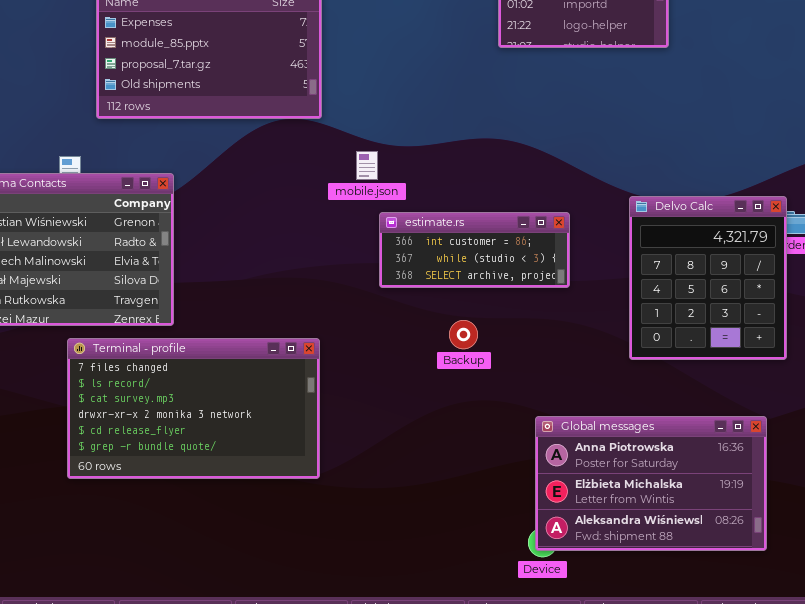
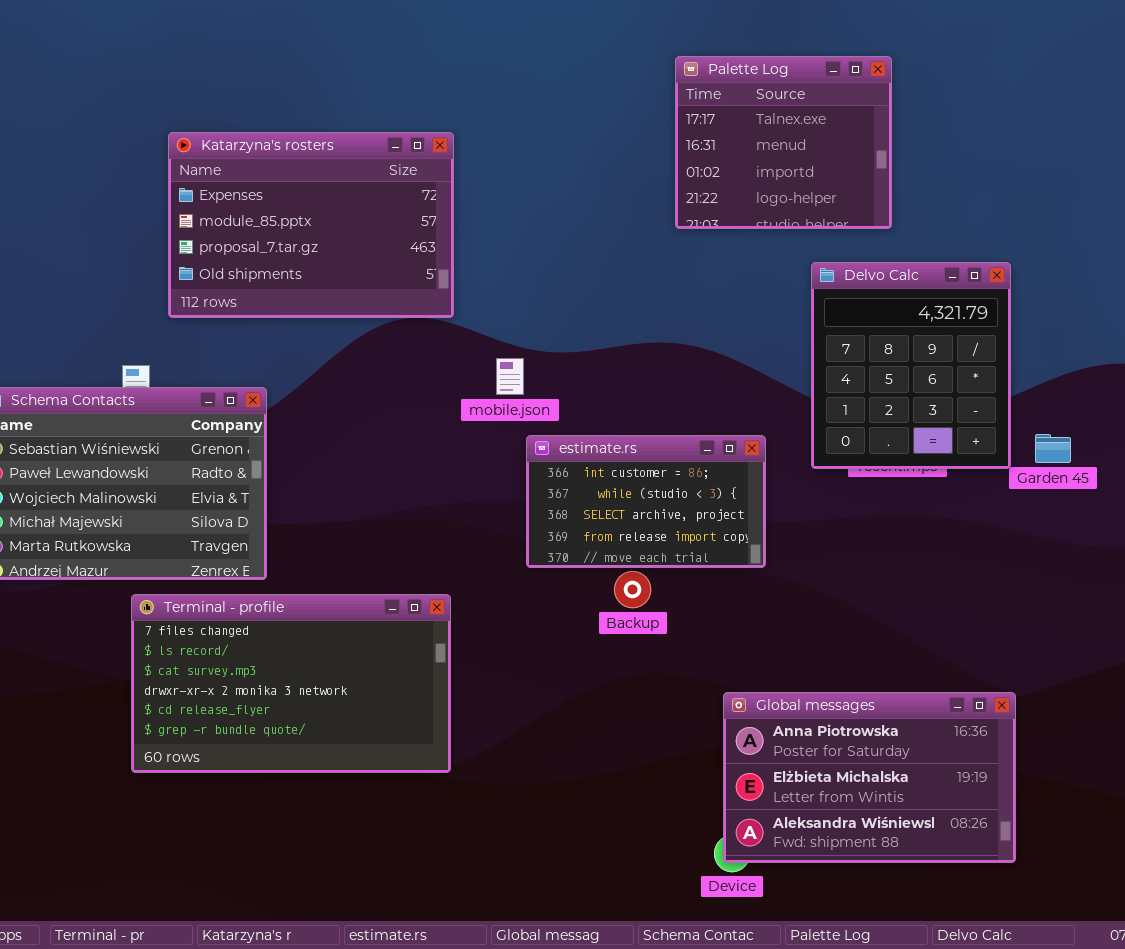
Delvo Calc: [629,196,787,360] -> [811,262,1011,469], moved
estimate.rs: [379,212,570,288] -> [526,435,766,568], resized

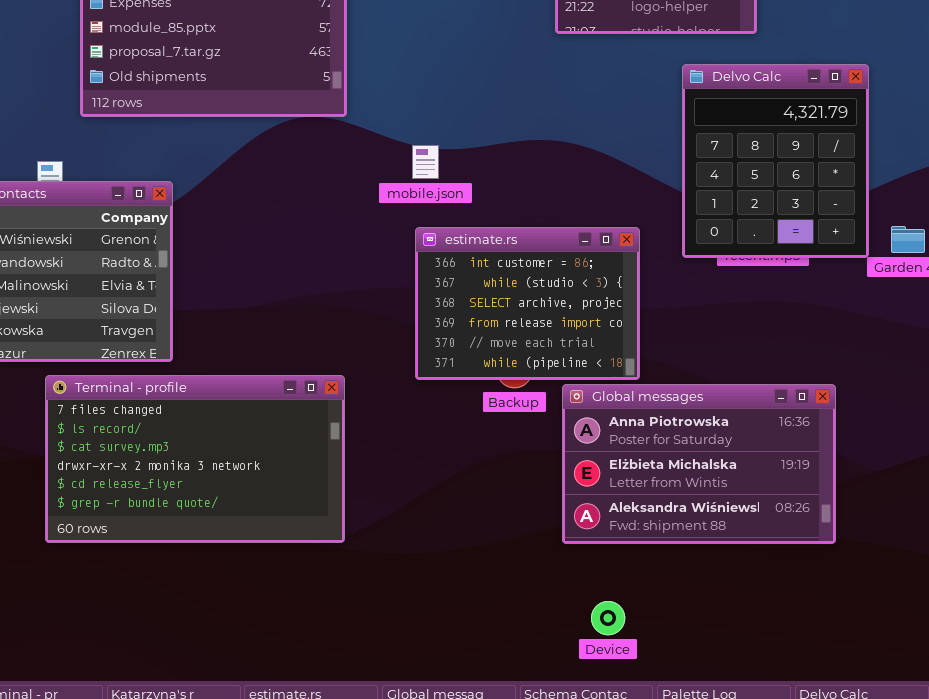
mobile.json: [496,358,524,395] -> [412,145,439,179], moved
estimate.rs: [526,435,766,568] -> [415,227,640,380], resized
Global messages: [723,692,1016,863] -> [562,384,836,544], moved

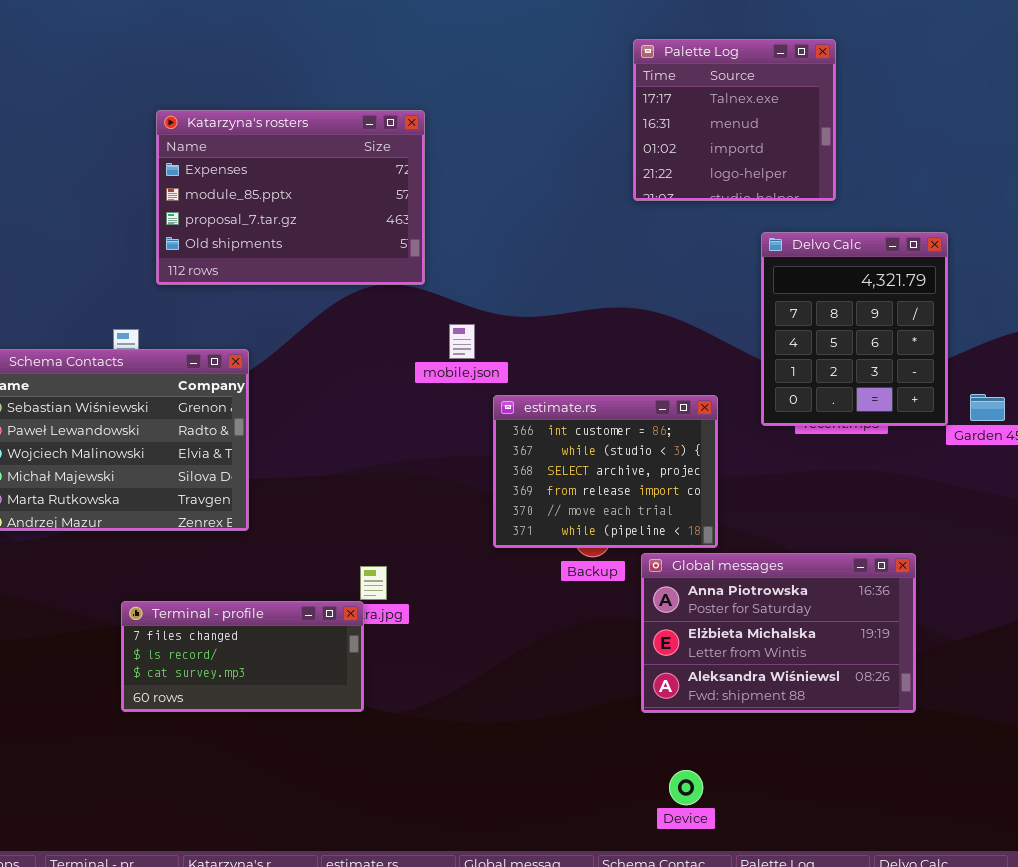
mobile.json: [412,145,439,179] -> [449,324,475,359], moved
Terminal - profile: [45,375,345,543] -> [121,601,364,712], resized

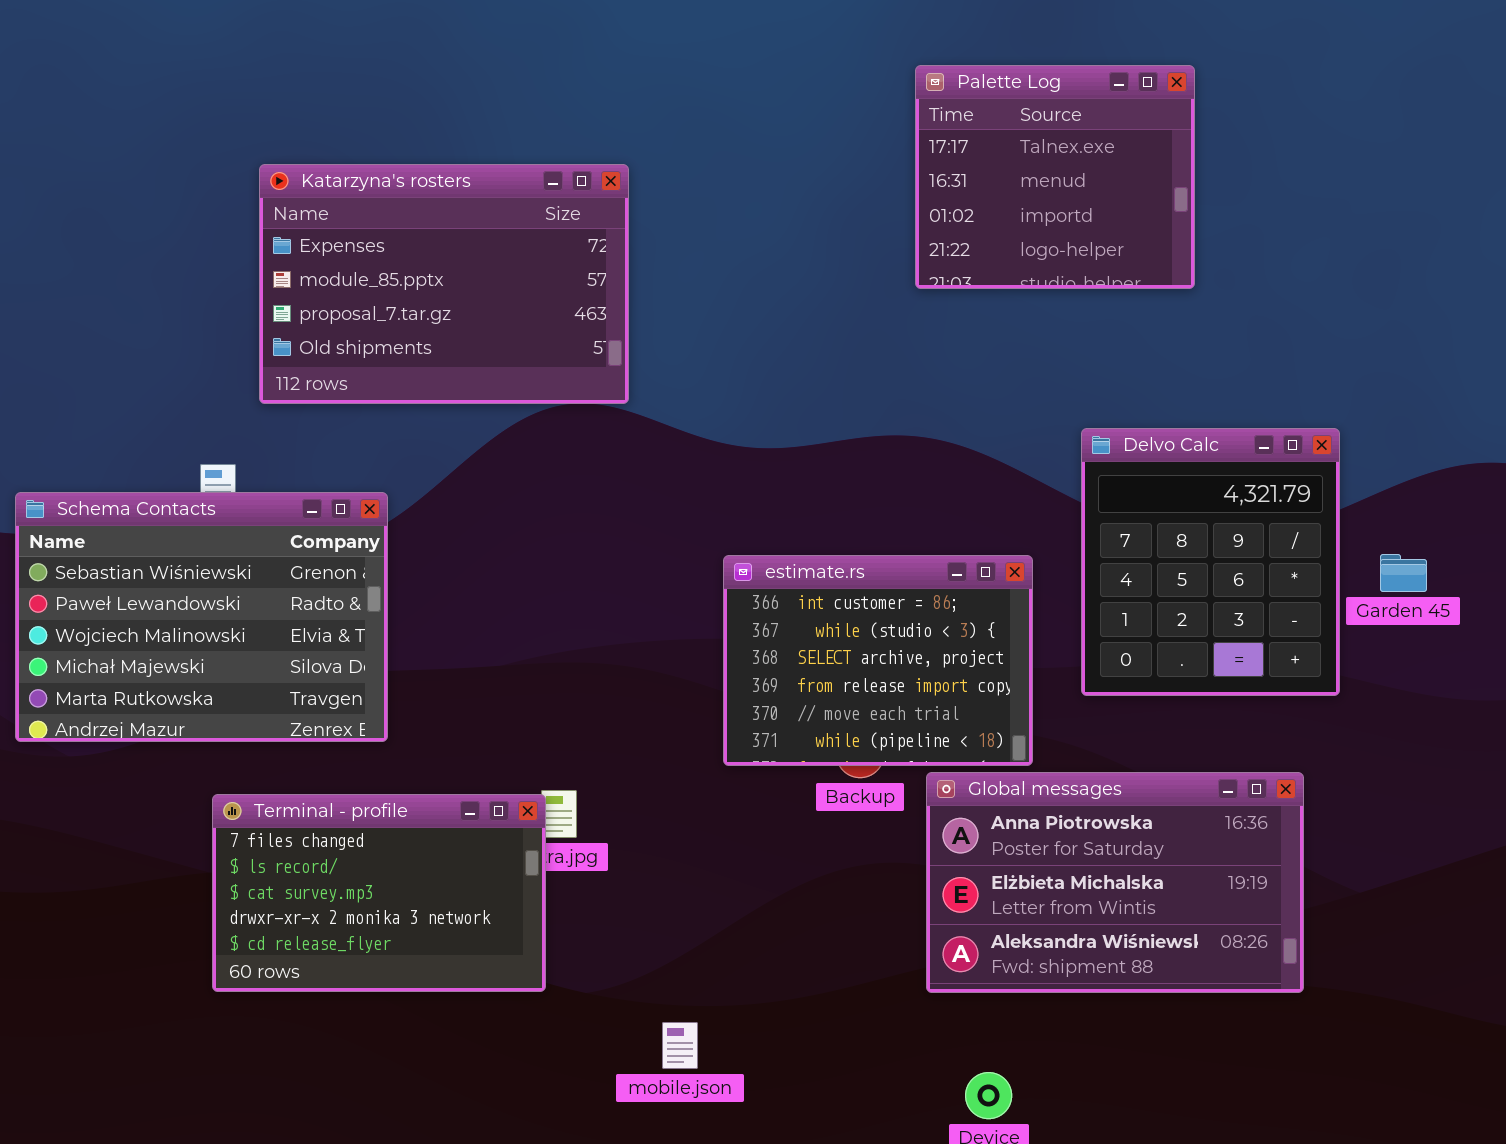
Delvo Calc: [761,232,948,426] -> [1081,428,1340,696], moved
mobile.json: [449,324,475,359] -> [662,1022,698,1069], moved
Terminal - profile: [121,601,364,712] -> [212,794,546,992], resized

